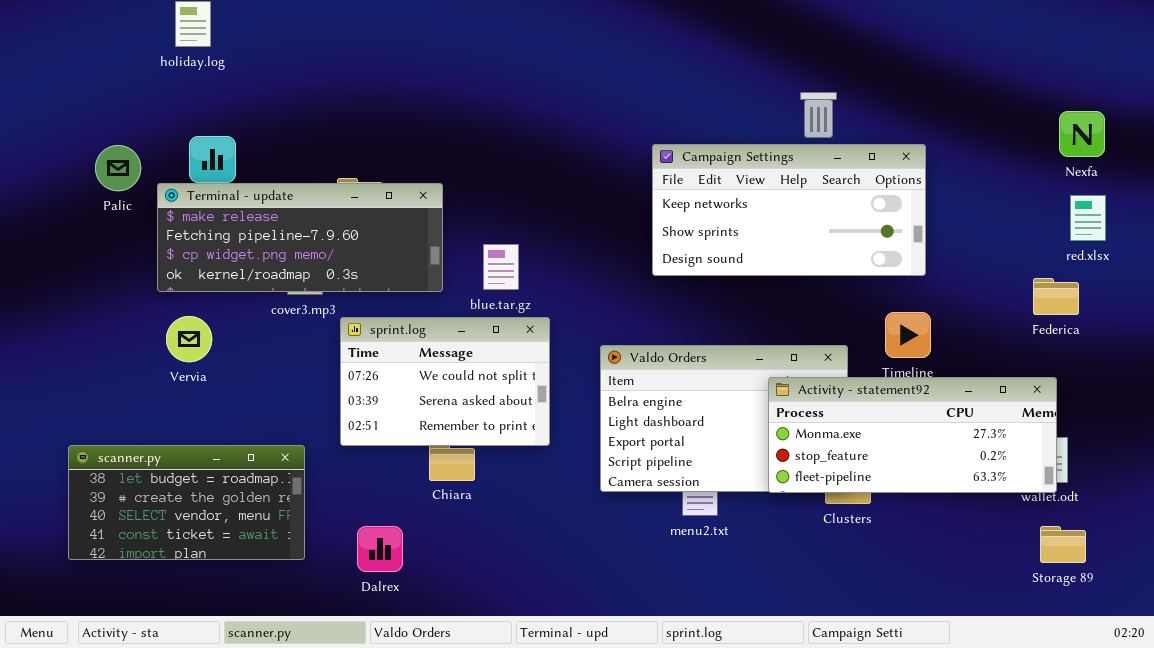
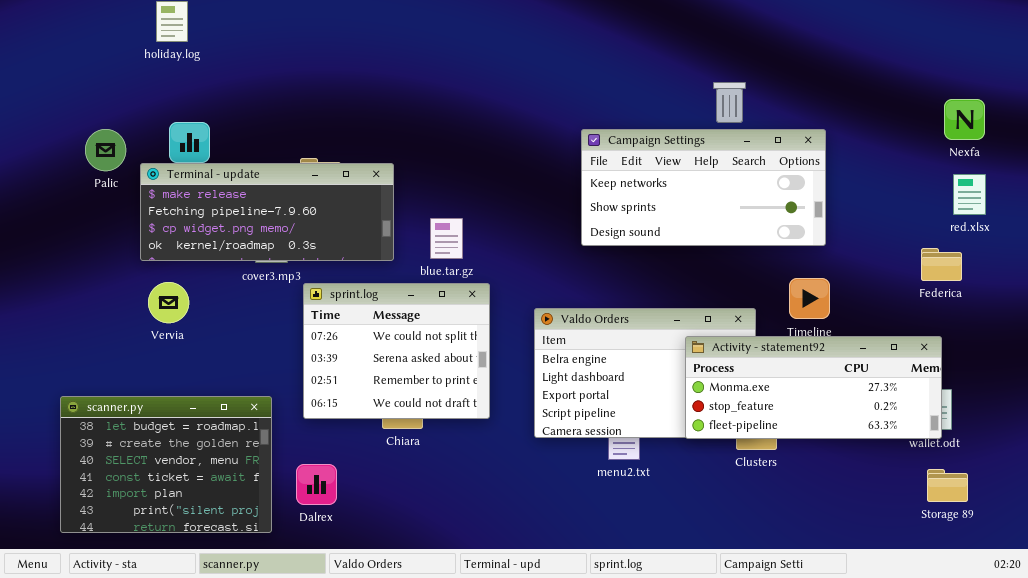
sprint.log: [340,317,550,446] -> [303,283,490,419], resized
scanner.py: [68,445,305,560] -> [60,396,272,533], resized
Dalrex: [357,526,403,572] -> [296,464,337,505], moved

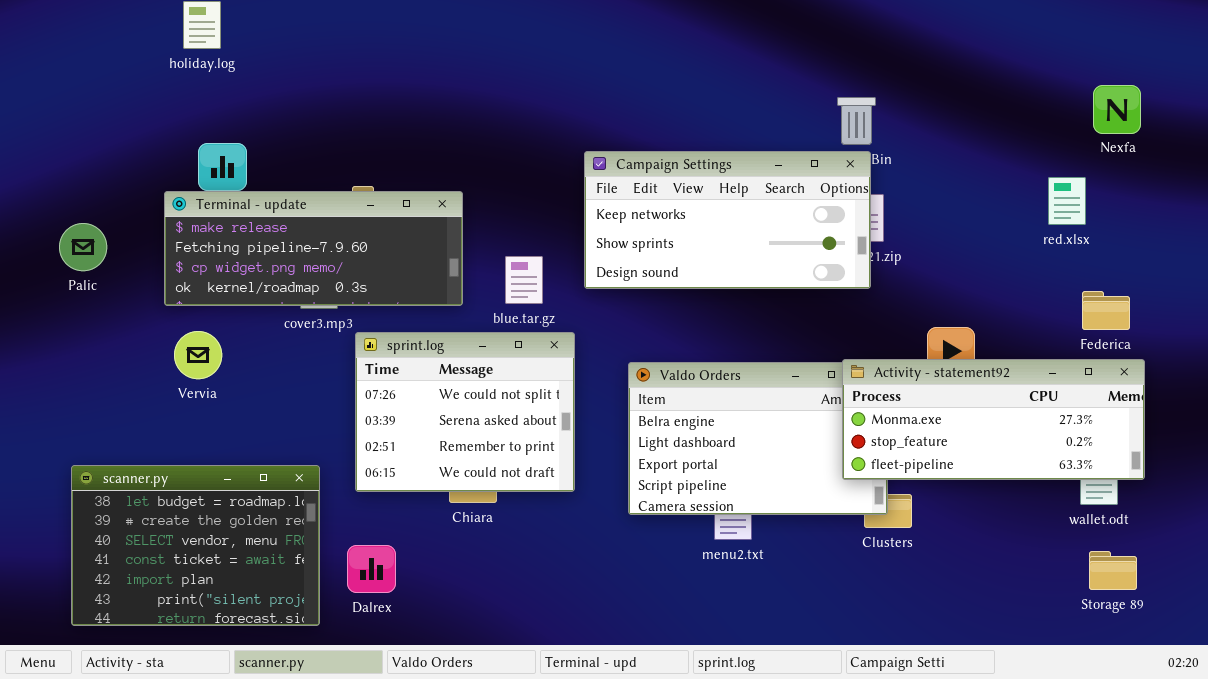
Nexfa: [944,99,985,140] -> [1093,85,1141,134], moved
Campaign Settings: [581,129,826,246] -> [584,151,871,289], moved
Palic: [85,129,126,171] -> [59,223,107,271], moved
red.xlsx: [953,174,986,215] -> [1048,177,1086,225], moved
Activity - statement92: [685,336,942,439] -> [842,359,1145,480], moved

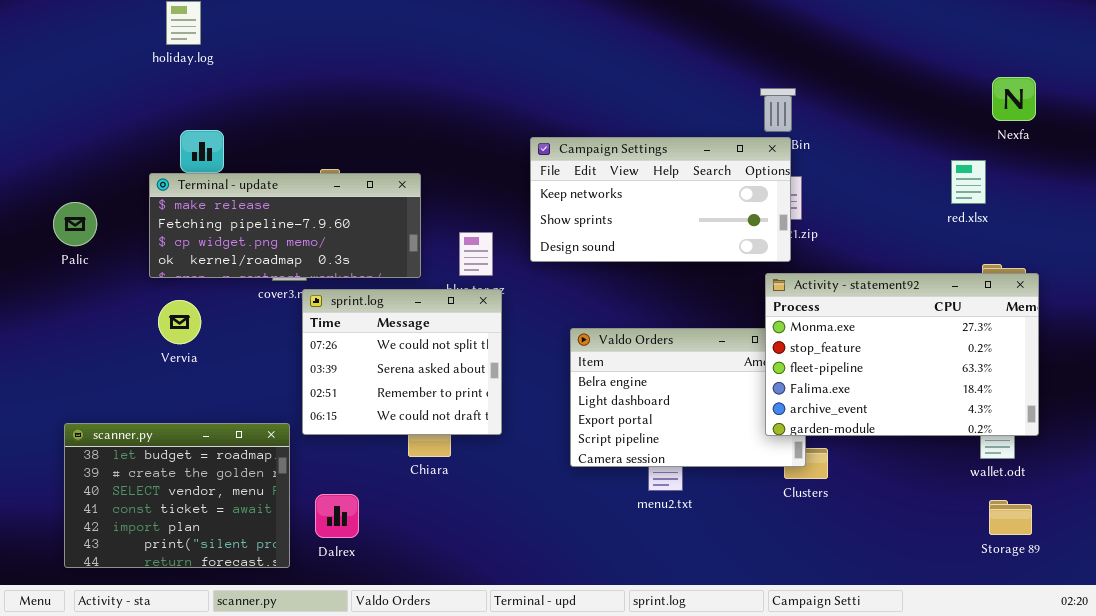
sprint.log: [355,332,575,492] -> [302,289,502,435], moved
Activity - statement92: [842,359,1145,480] -> [765,273,1039,436], resized

